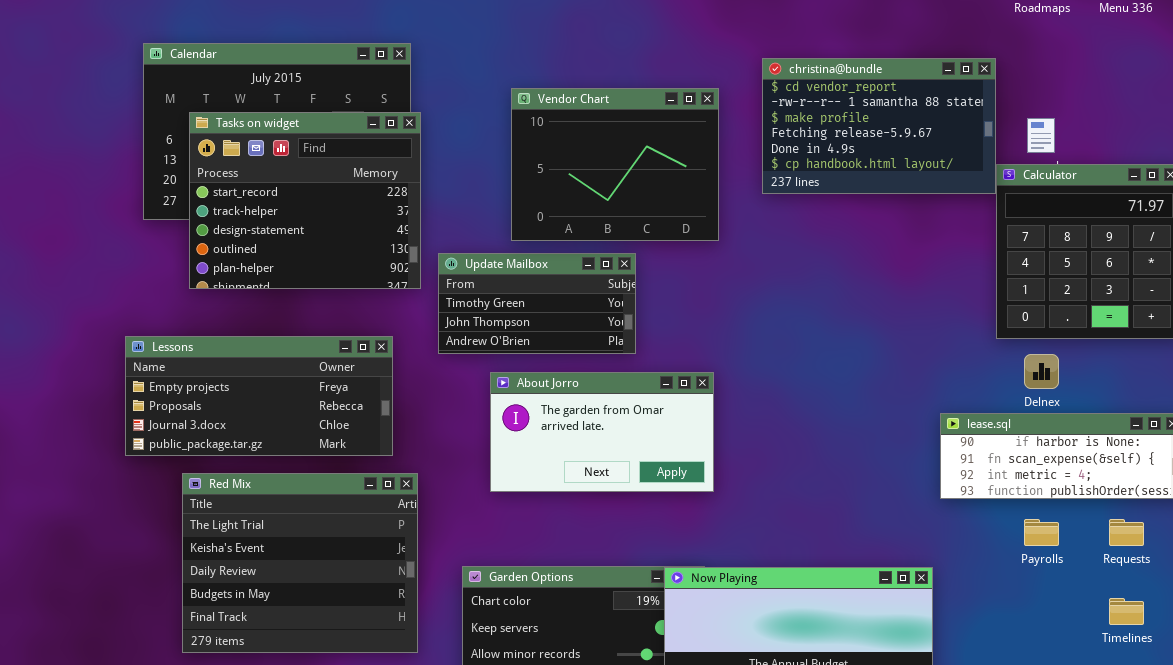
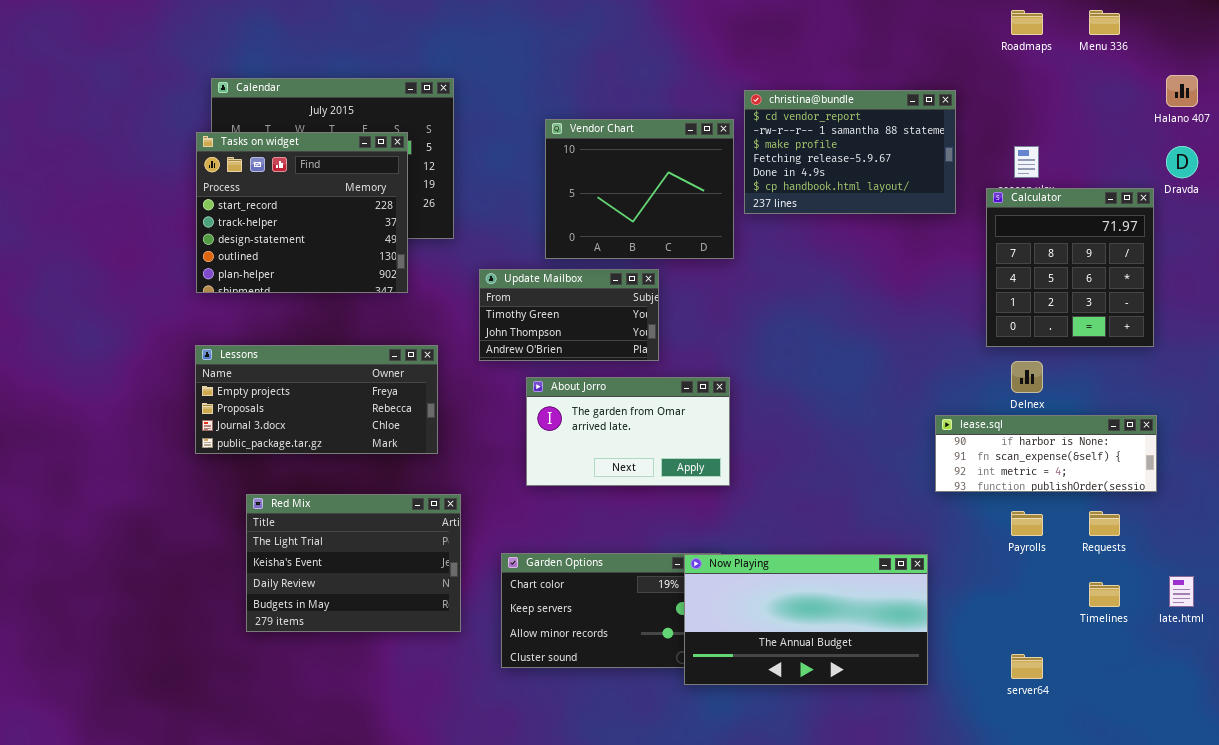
christina@bundle: [762,58,996,194] -> [744,90,956,214], moved
Tasks on widget: [189,112,421,289] -> [196,132,408,293], moved
Red Mix: [182,473,418,653] -> [246,494,461,632], resized

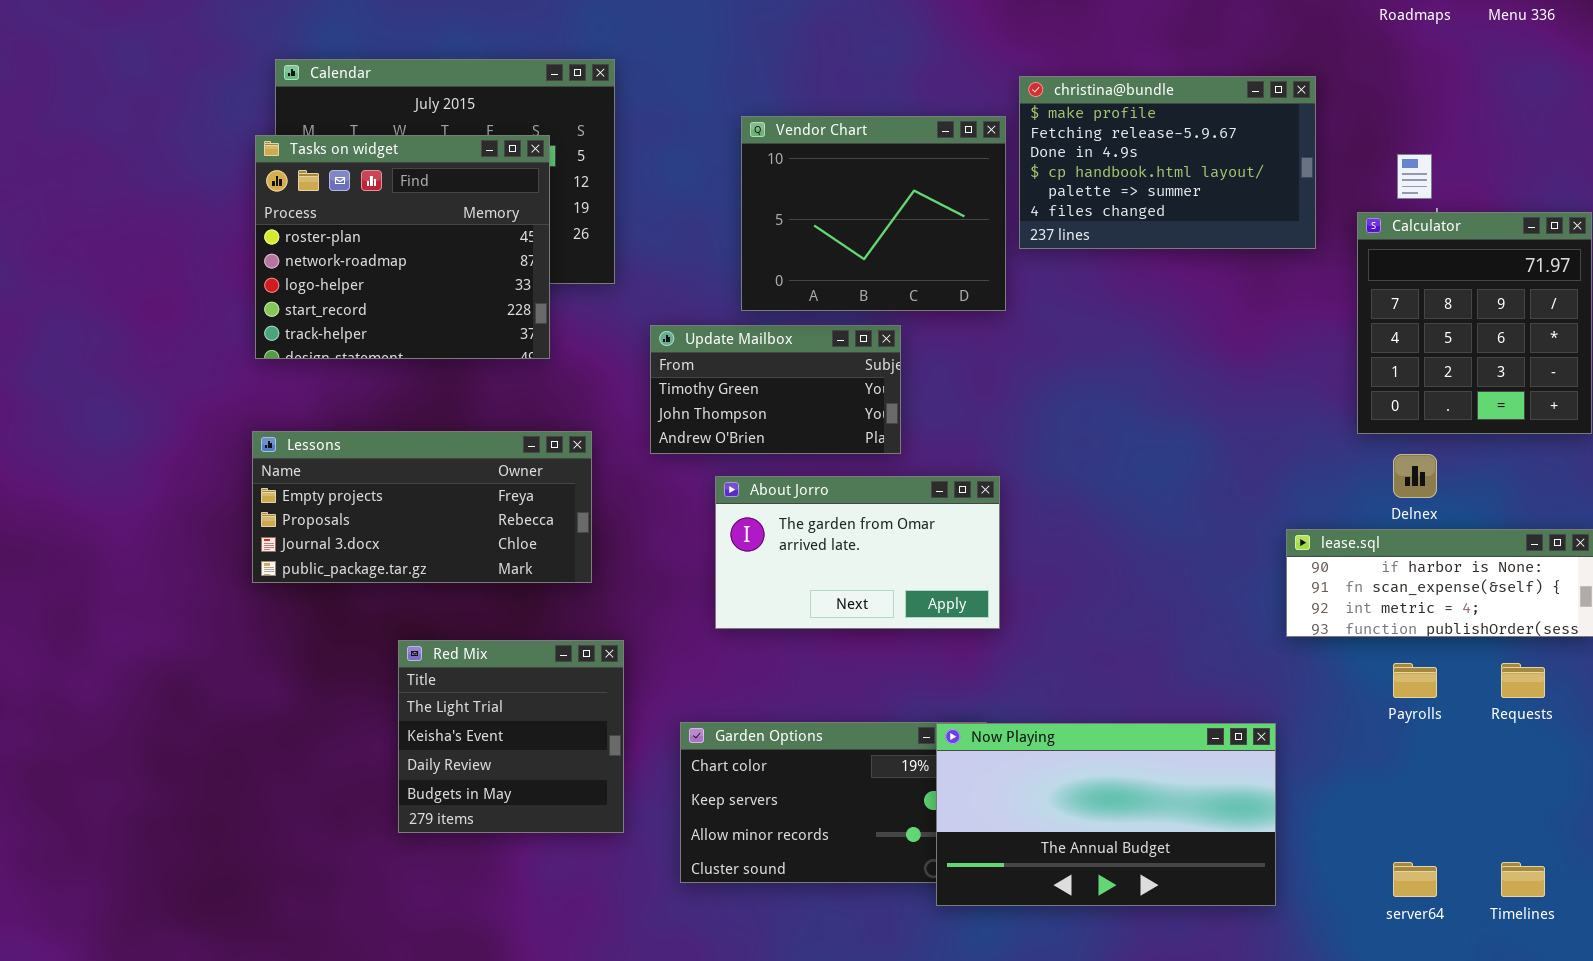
christina@bundle: [744,90,956,214] -> [1019,76,1316,249], scrolled down 2 rows
Tasks on widget: [196,132,408,293] -> [255,135,550,359], scrolled up 3 rows
Red Mix: [246,494,461,632] -> [398,640,624,833], resized
Timelines: [1089,582,1120,607] -> [1501,862,1545,897], moved

